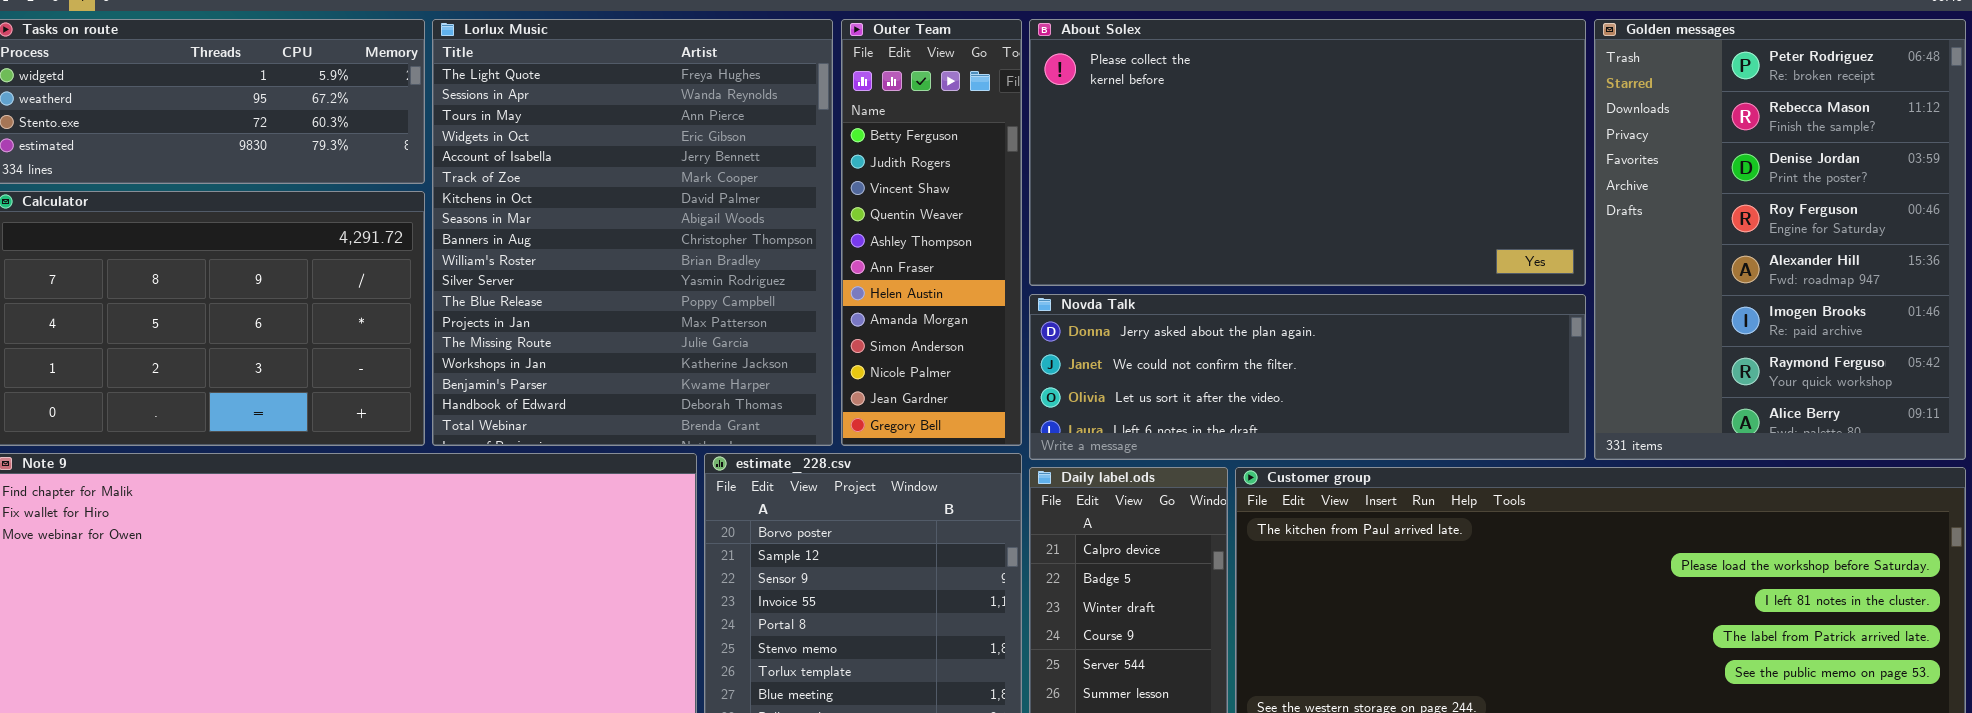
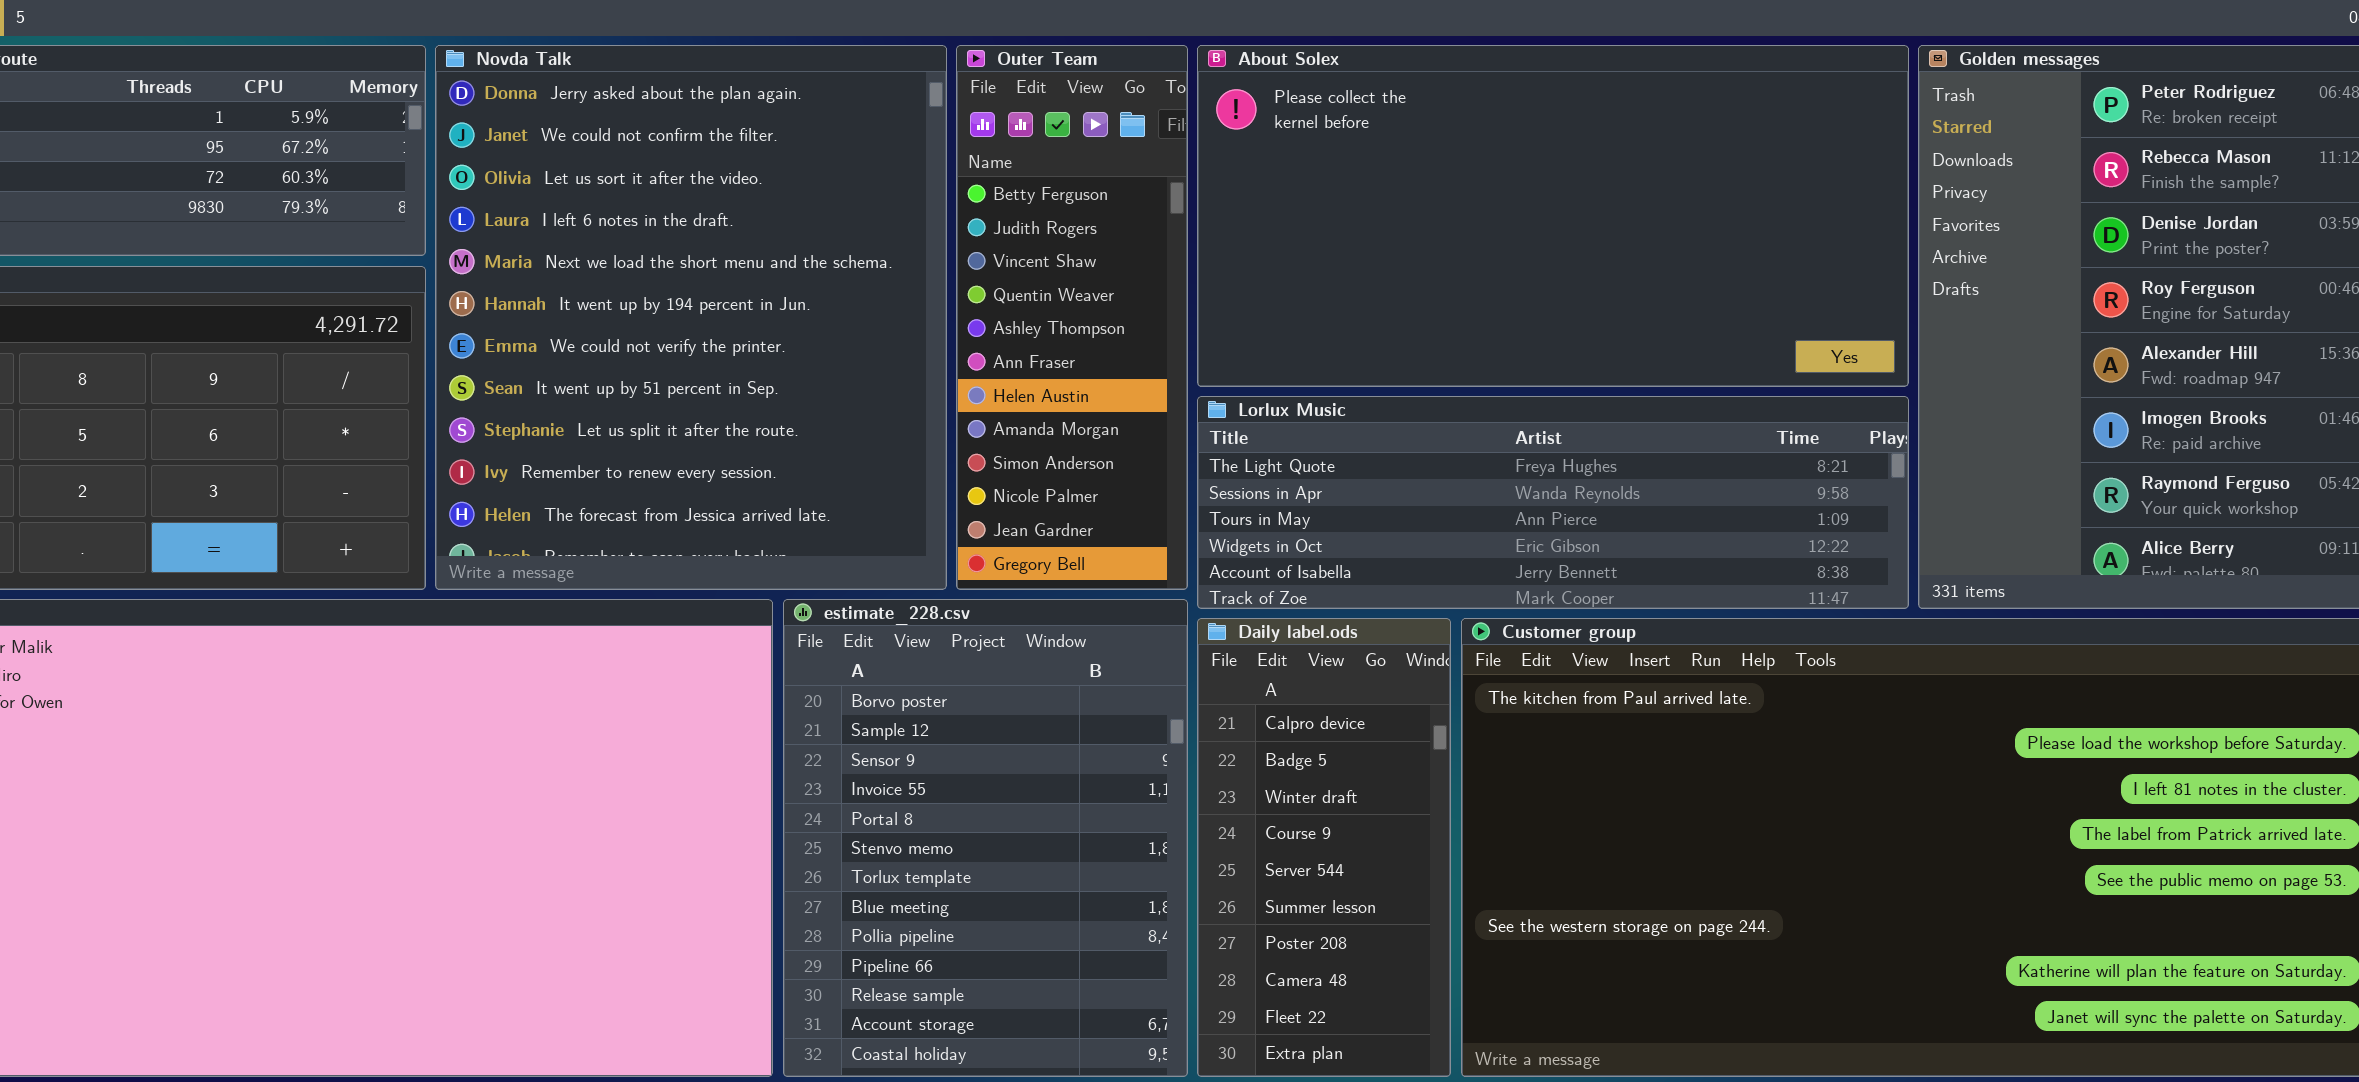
Lorlux Music: [432,19,833,446] -> [1197,396,1909,609], moved, resized
Novda Talk: [1029,294,1586,460] -> [435,45,947,590], moved, resized

